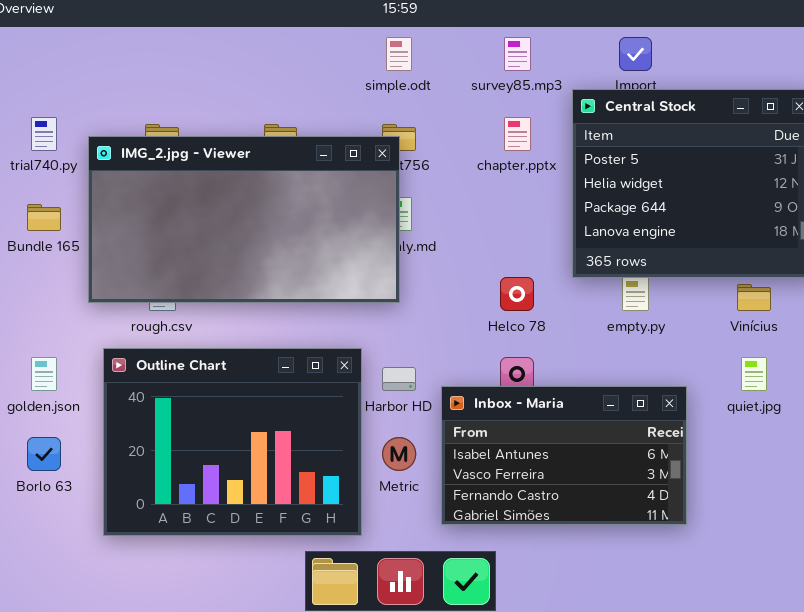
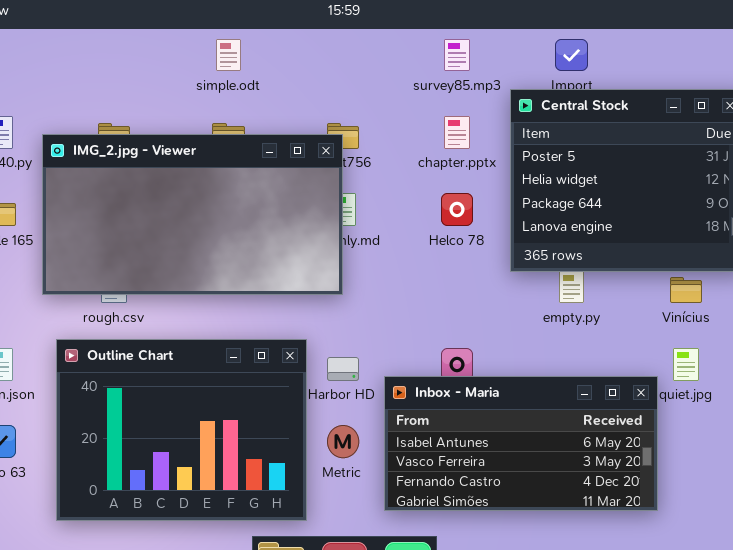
simple.odt: [386,37,412,71] -> [216,39,241,71], moved
Helco 78: [500,277,534,311] -> [441,193,473,226], moved
Inbox - Maria: [441,386,687,525] -> [384,376,658,511], resized

